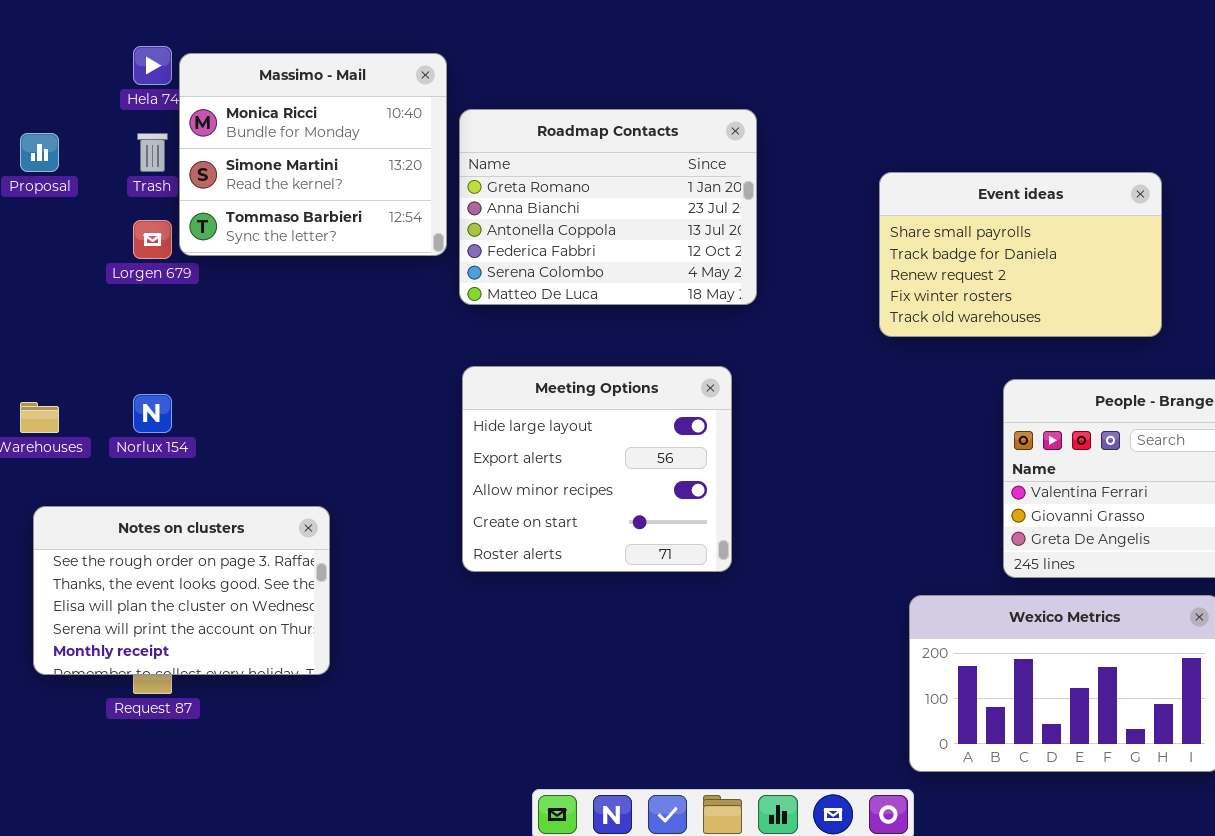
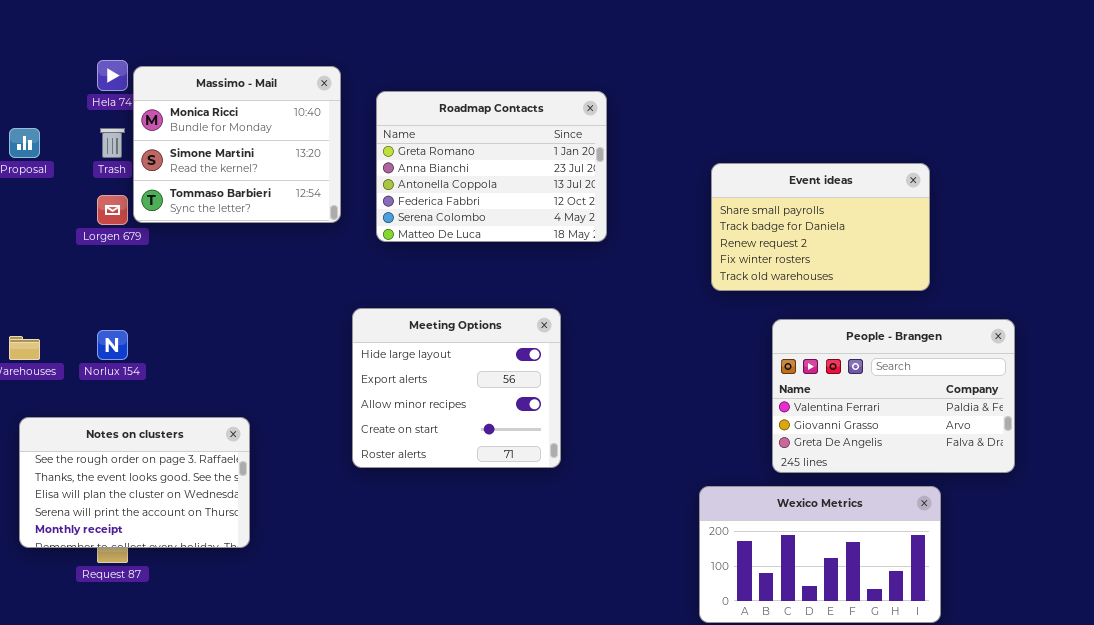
Roadmap Contacts: [459,109,757,305] -> [376,91,607,242], moved
Event ideas: [879,172,1162,337] -> [711,163,930,291], moved

